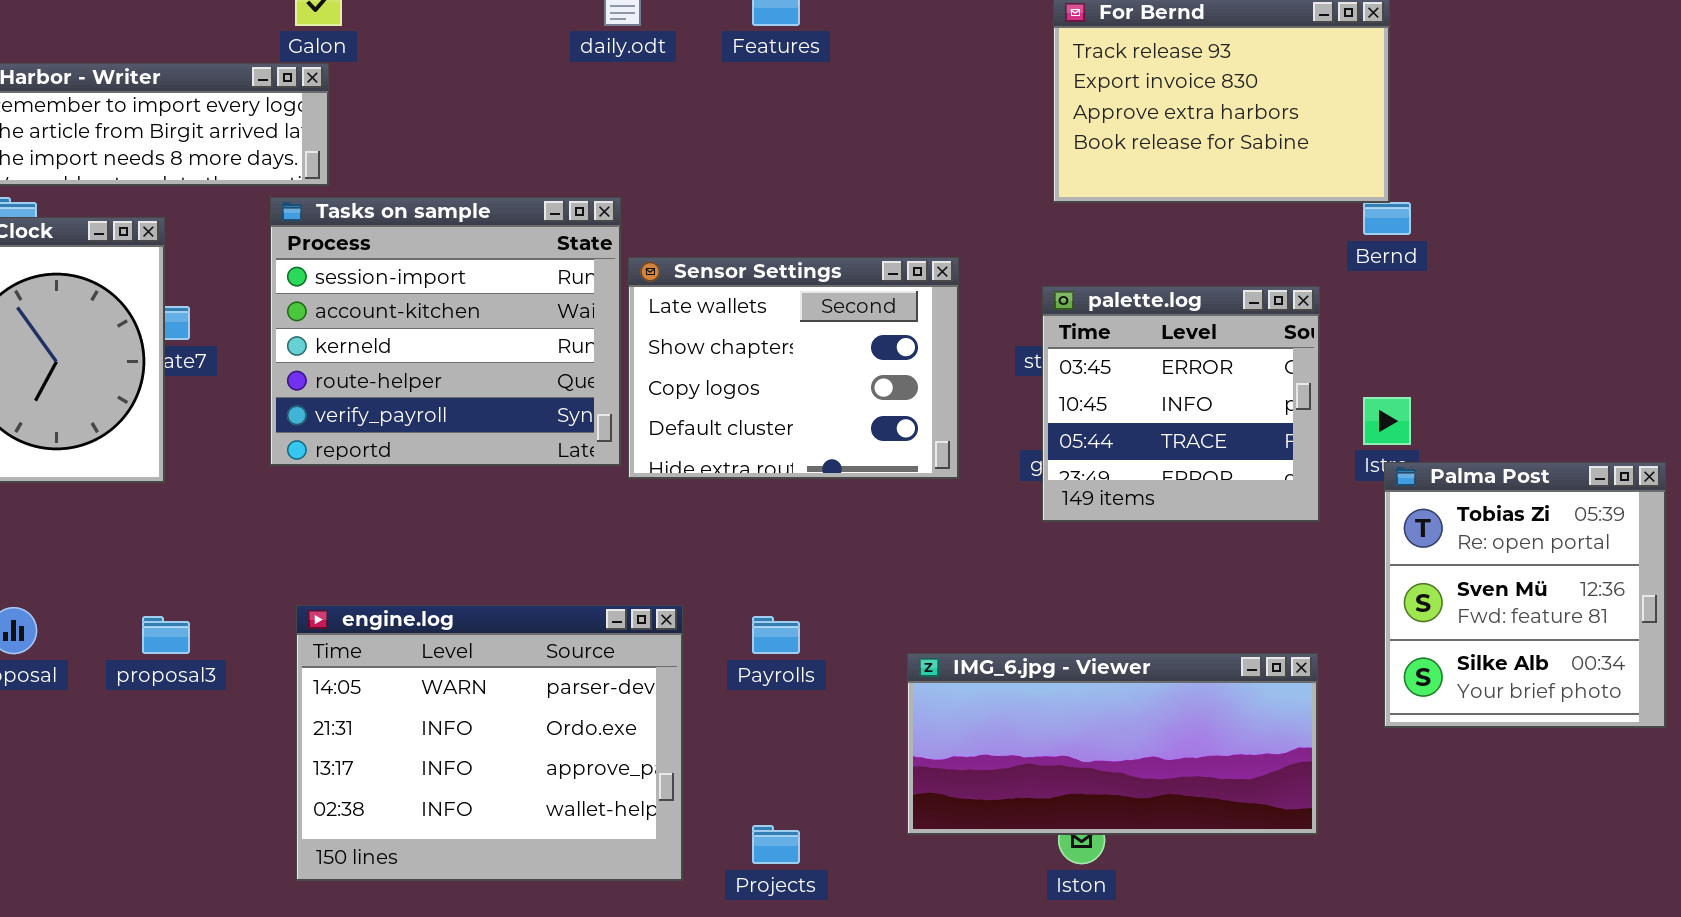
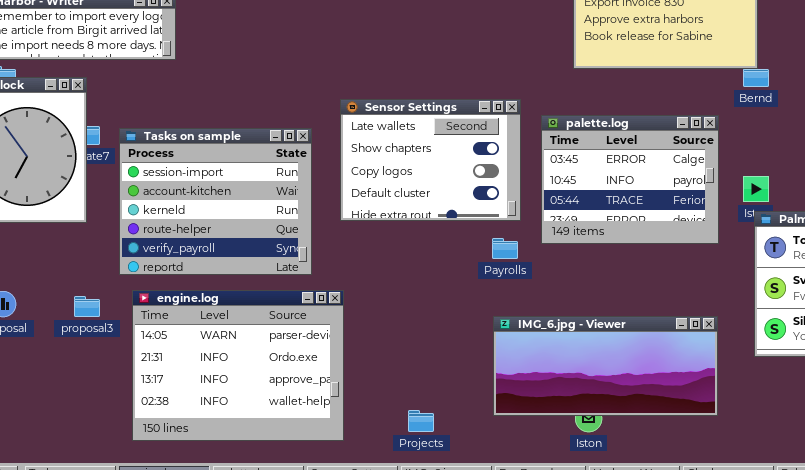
Tasks on sample: [270,197,621,466] -> [119,128,312,275], moved
palette.log: [1042,286,1320,522] -> [541,115,719,244], resized
engine.log: [296,605,683,881] -> [132,290,344,441], moved
Payrolls: [752,616,800,654] -> [492,238,518,259], moved

